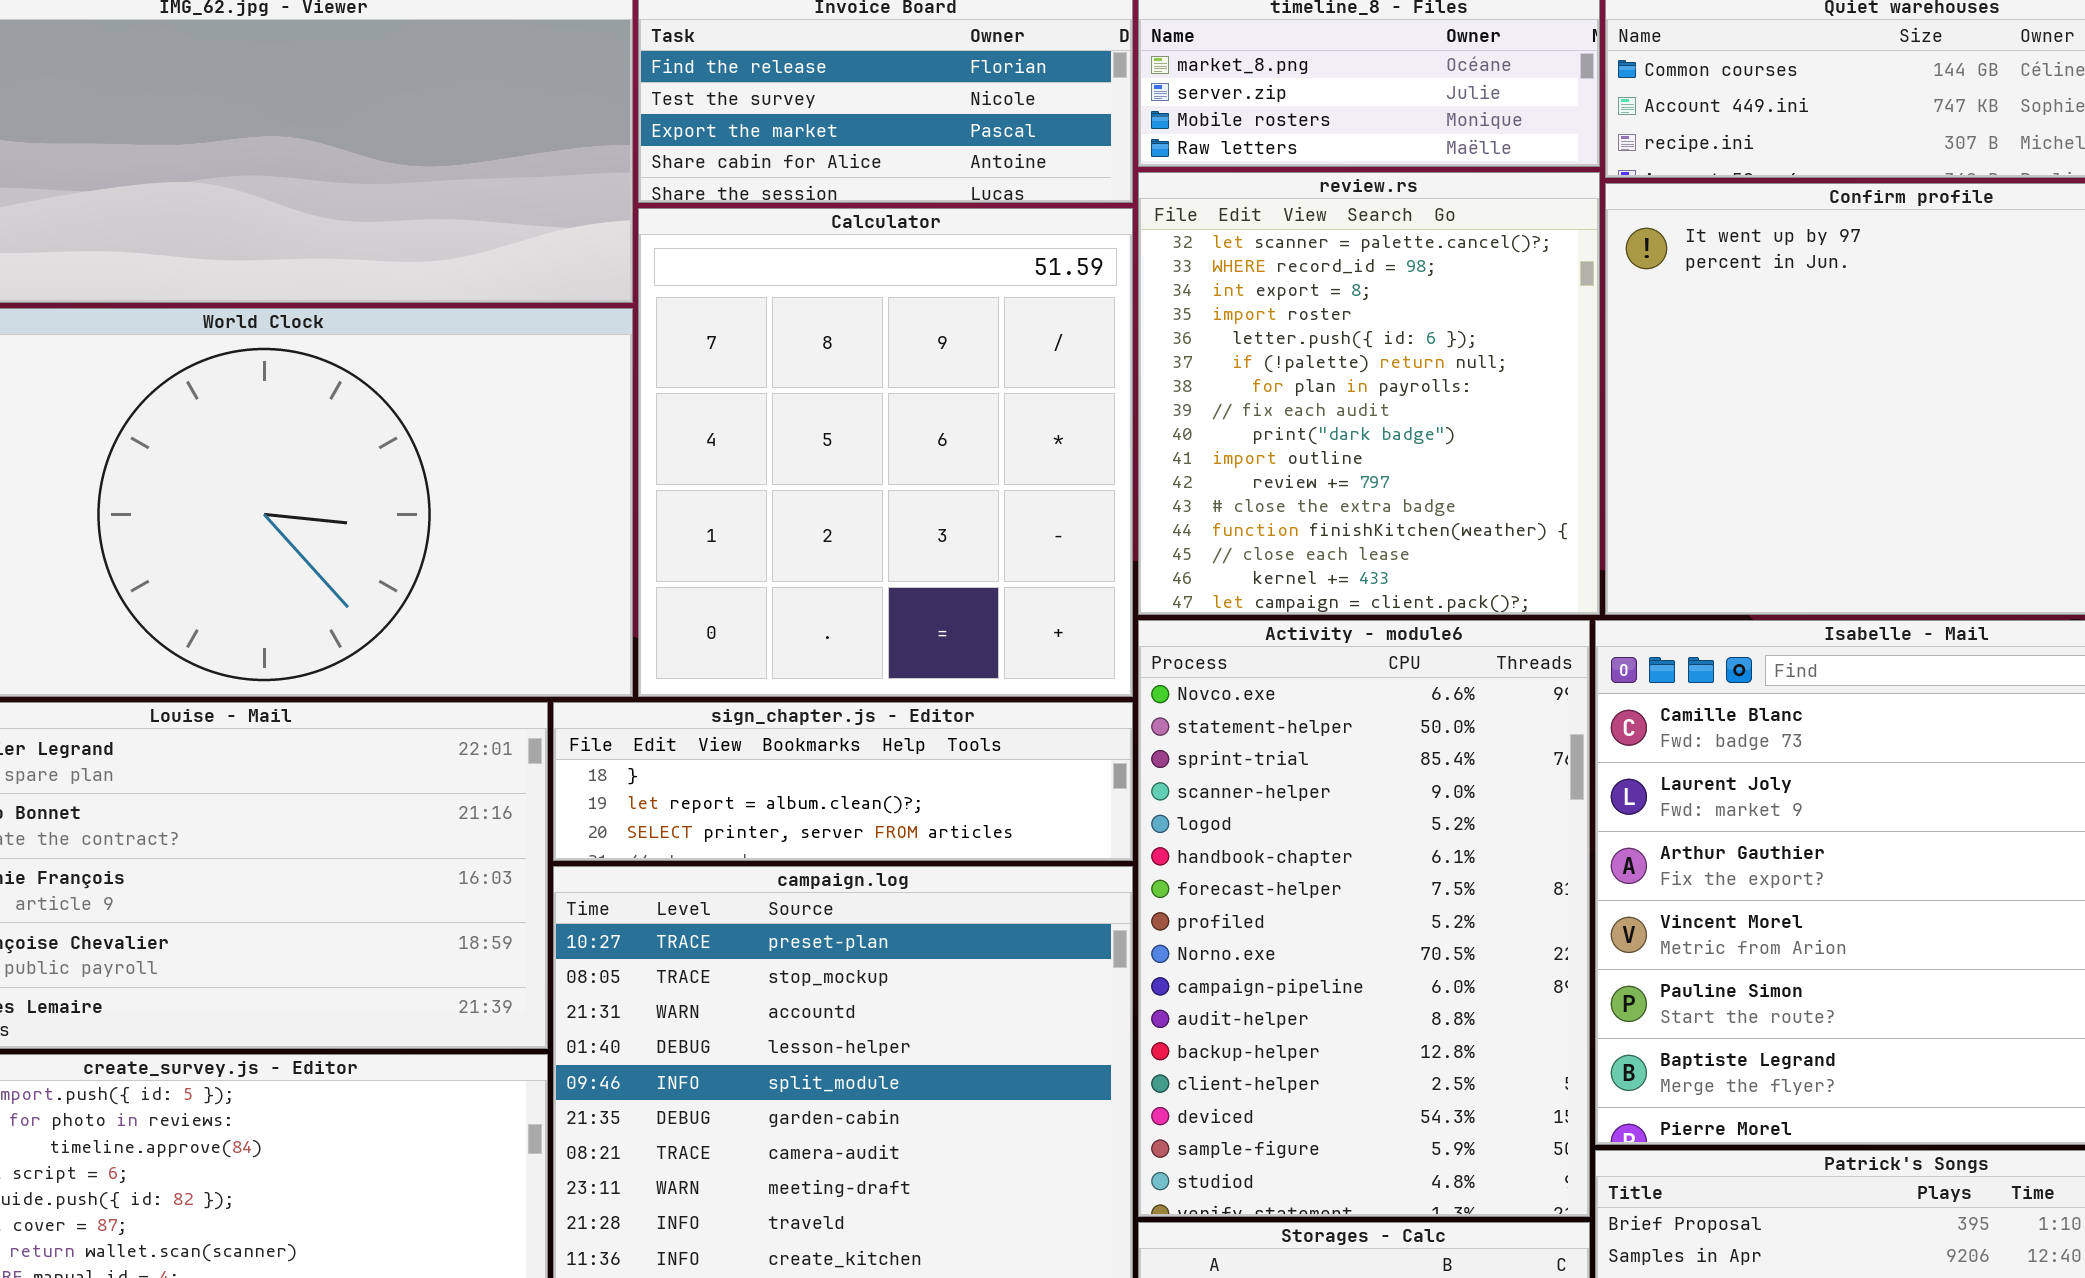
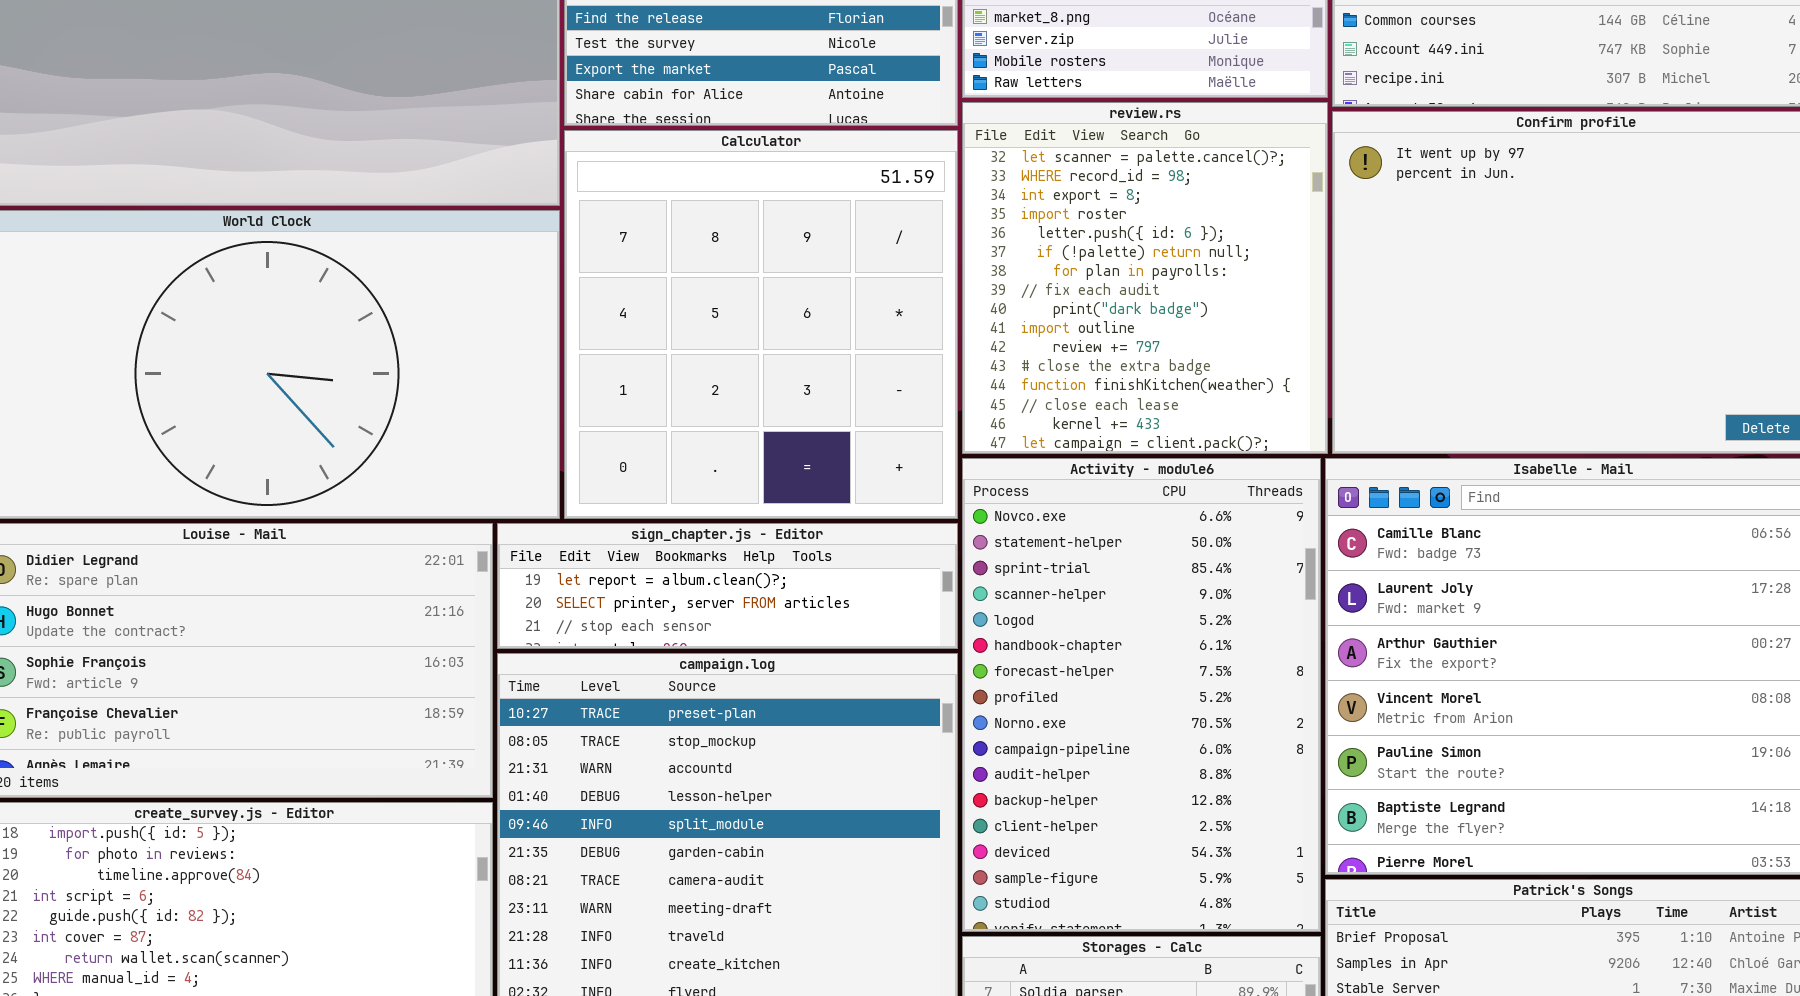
sign_chapter.js - Editor: [553,702,1133,861] -> [497,523,958,649], scrolled down 1 row

